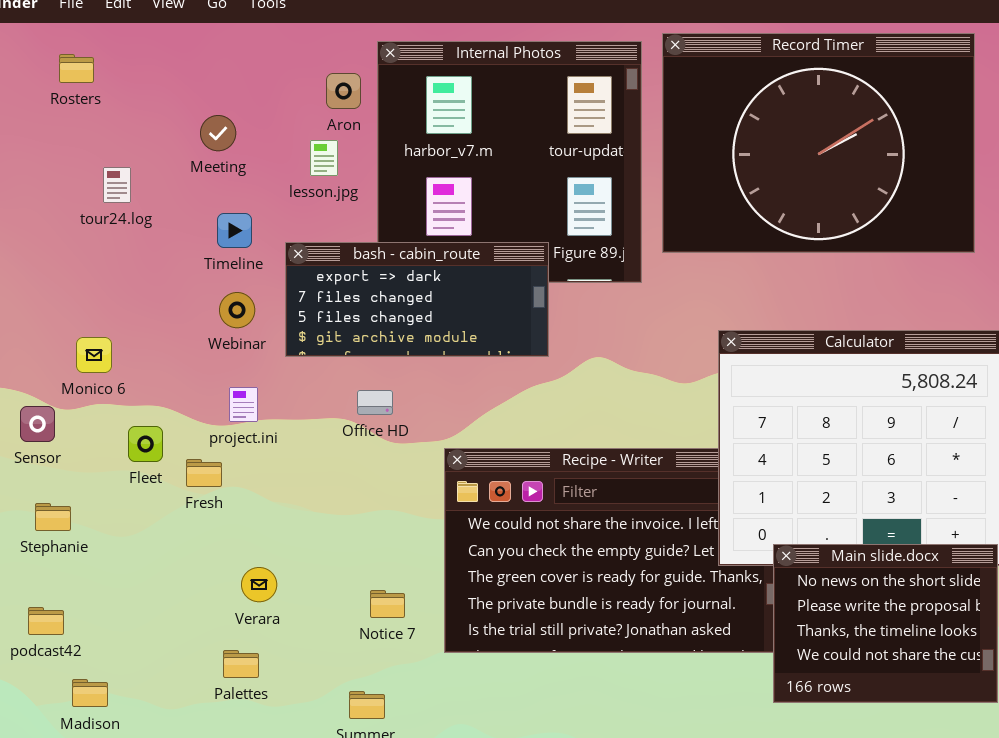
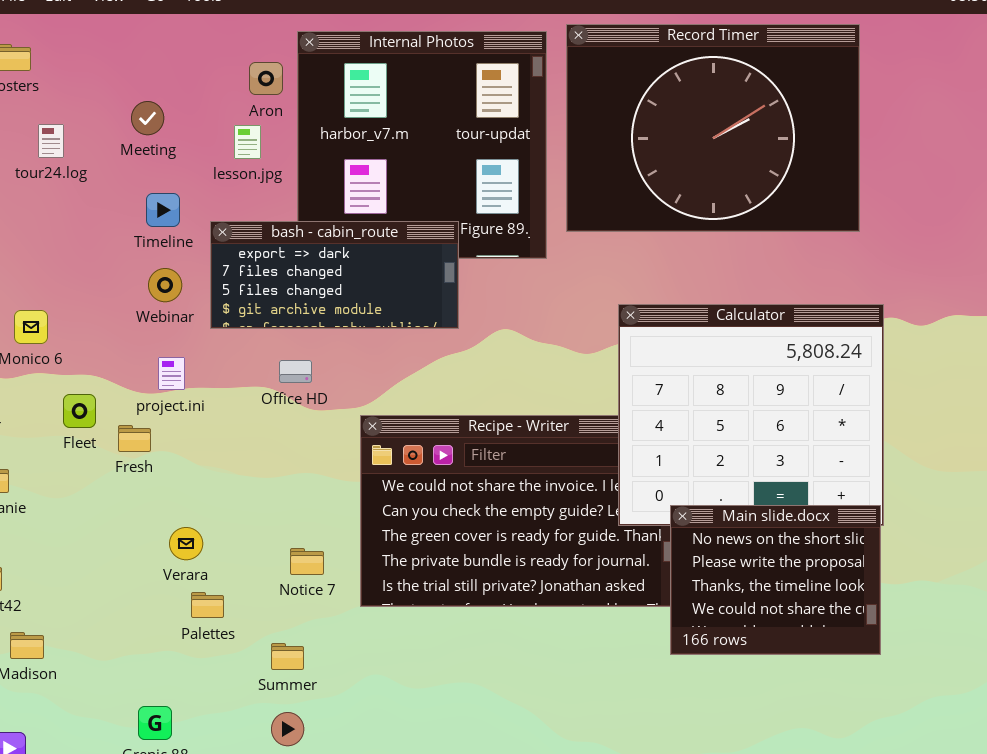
tour24.log: [103,167,131,203] -> [38,124,64,158], moved
Palettes: [223,650,259,678] -> [191,592,224,618], moved

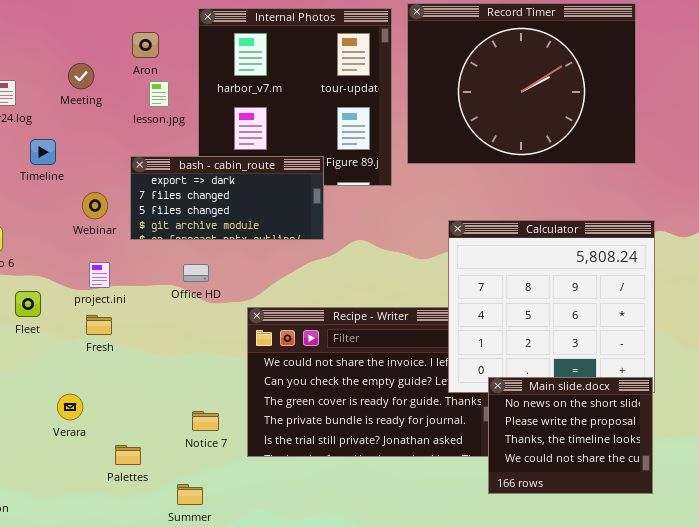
Aron: [249,62,283,95] -> [132,32,159,58], moved
Timeline: [146,193,180,227] -> [30,139,56,165], moved
Fresh: [118,425,151,452] -> [86,315,112,335], moved
Verara: [169,527,203,560] -> [57,394,83,420], moved

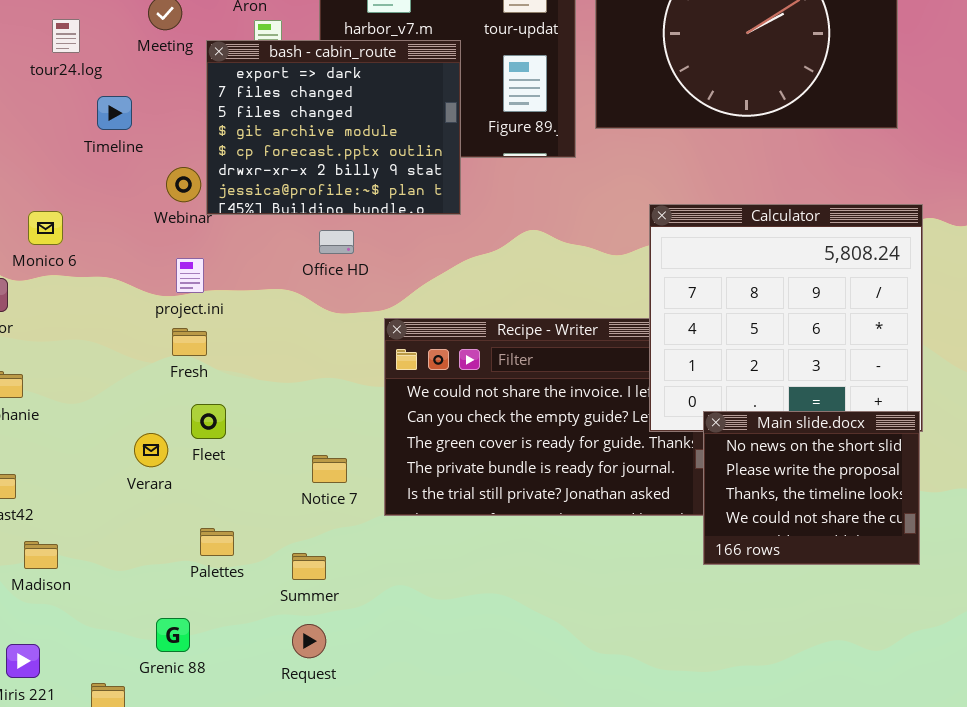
bash - cabin_route: [130,156,324,240] -> [206,40,461,215], moved, resized
Office HD: [183,264,209,282] -> [319,230,354,254], moved
Fleet: [15,291,41,317] -> [191,404,226,439], moved
Palettes: [115,445,141,465] -> [200,528,234,556], moved

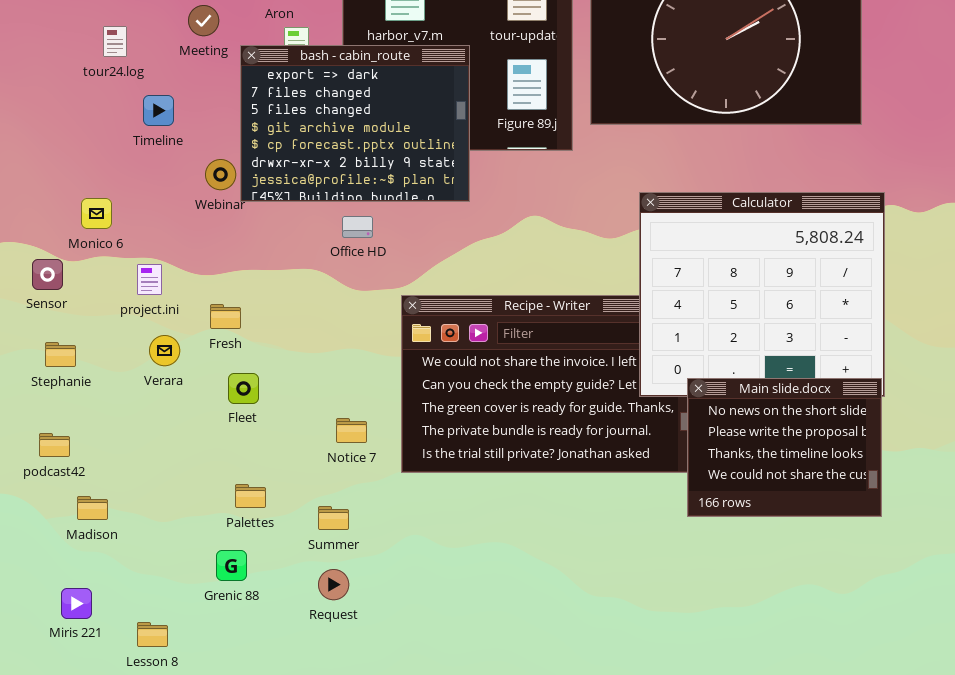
project.ini: [176,258,204,293] -> [137,264,162,295], moved
Verara: [134,433,168,467] -> [149,335,180,366], moved
Grenic 88: [156,618,190,652] -> [216,550,247,581], moved

